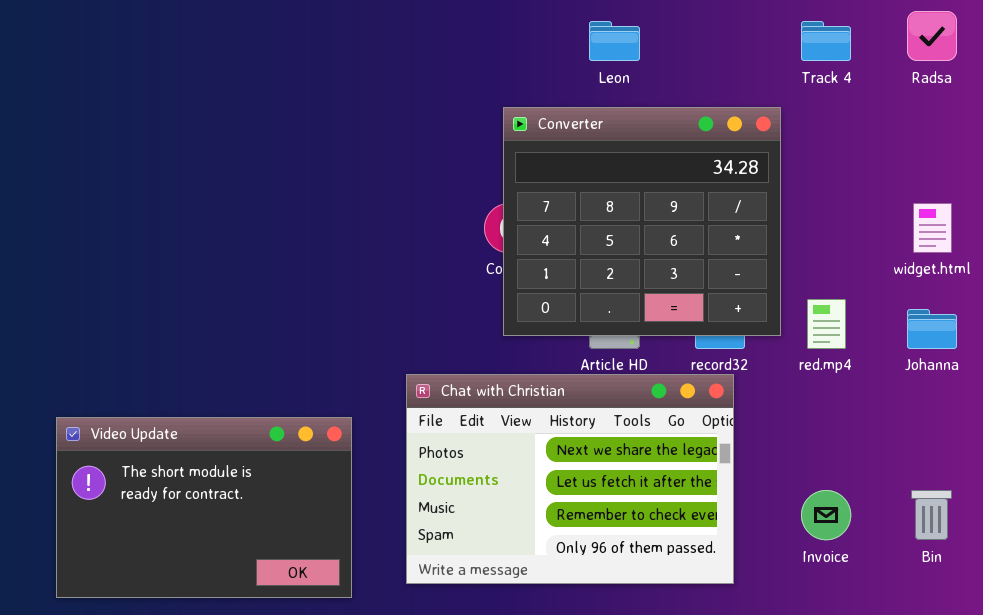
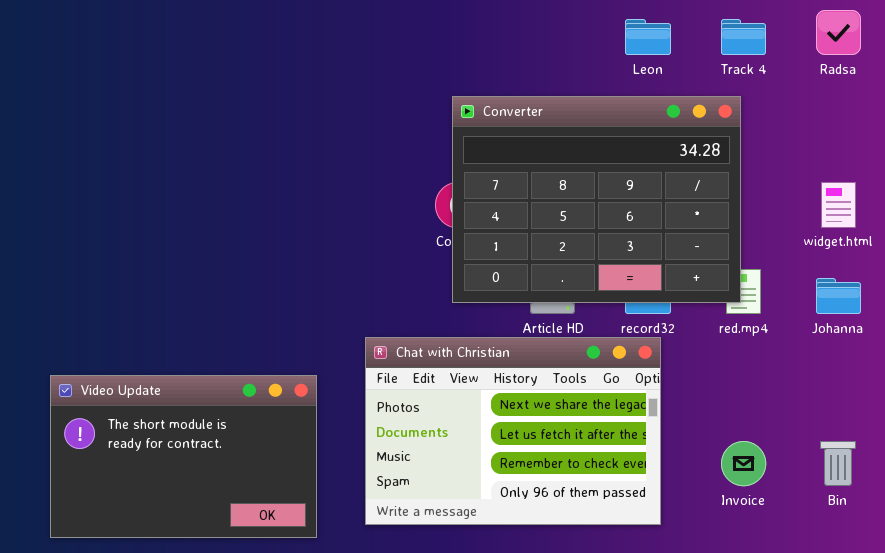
Leon: [589,21,640,61] -> [625,19,671,55], moved
Converter: [503,107,781,336] -> [452,96,741,303], resized

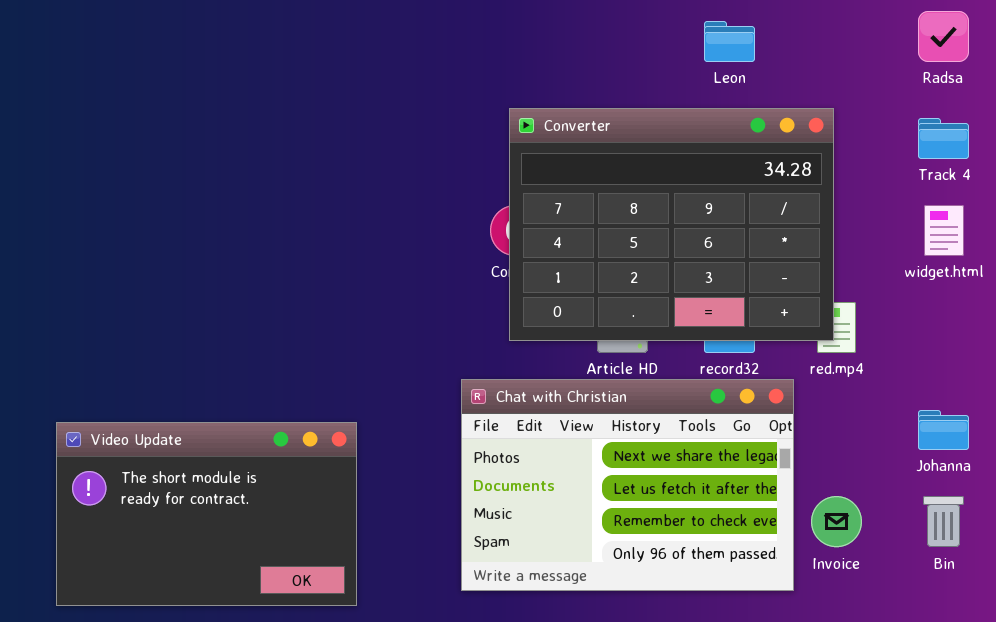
Track 4: [721,19,766,55] -> [918,118,969,159], moved
Johanna: [816,278,861,314] -> [918,410,969,450], moved
Chat with Christian: [365,337,661,525] -> [461,379,794,591], moved

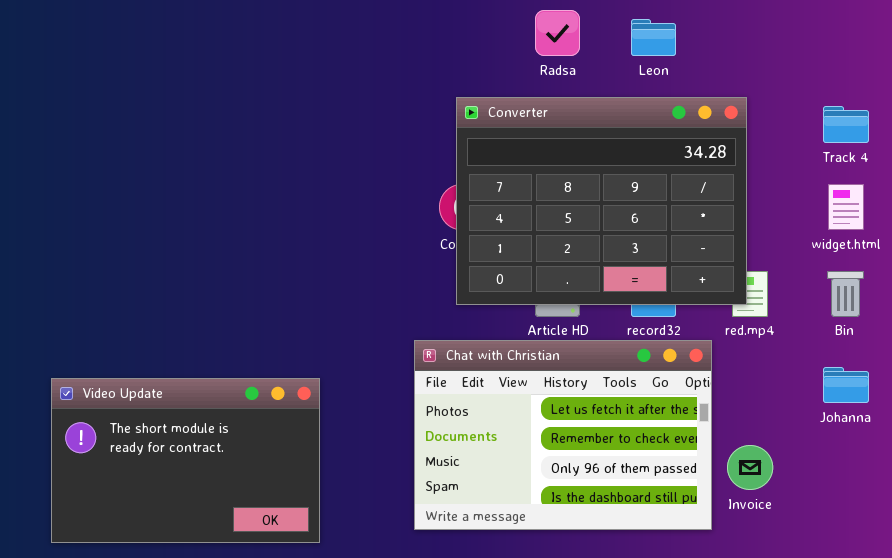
Radsa: [918,11,969,62] -> [535,10,580,56], moved
Chat with Christian: [461,379,794,591] -> [414,340,712,530], scrolled down 1 row
Bin: [923,496,964,547] -> [827,271,864,317], moved

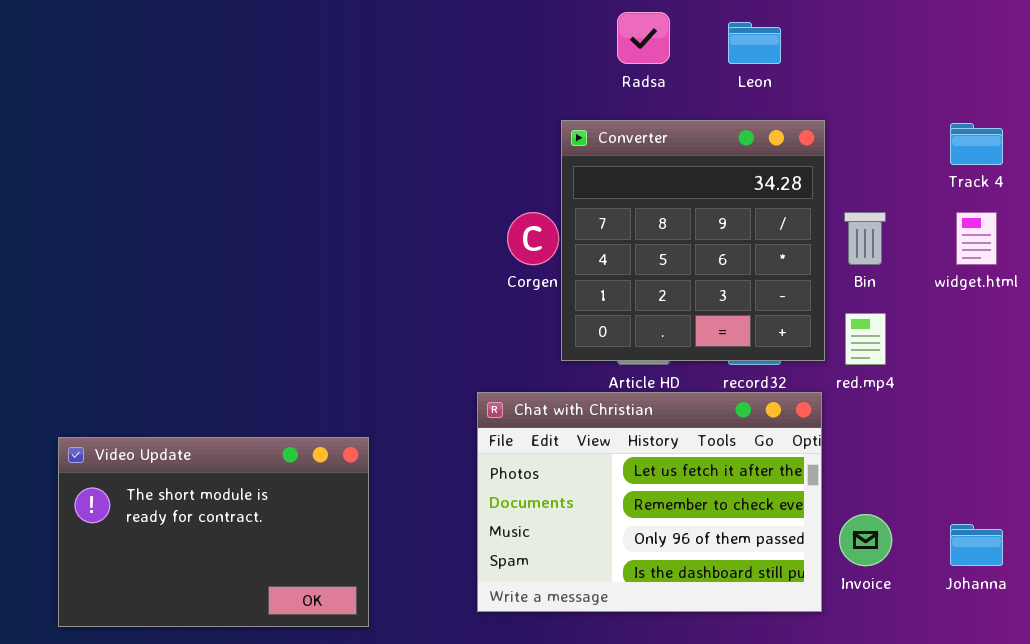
Converter: [456,97,747,305] -> [561,120,825,361], moved, resized
Bin: [827,271,864,317] -> [844,212,886,265], moved
Johanna: [823,367,869,403] -> [950,524,1003,566], moved

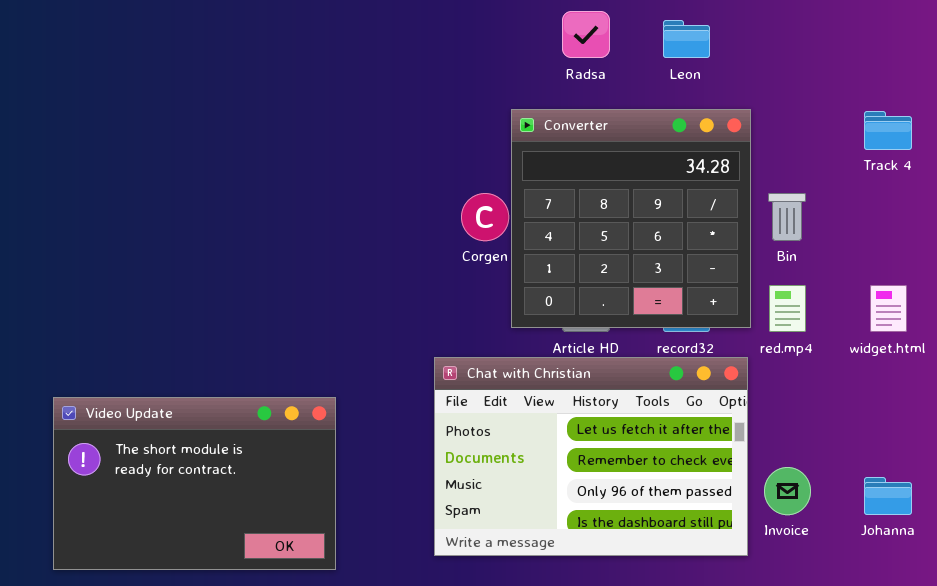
widget.html: [956,212,997,265] -> [870,285,907,332], moved

